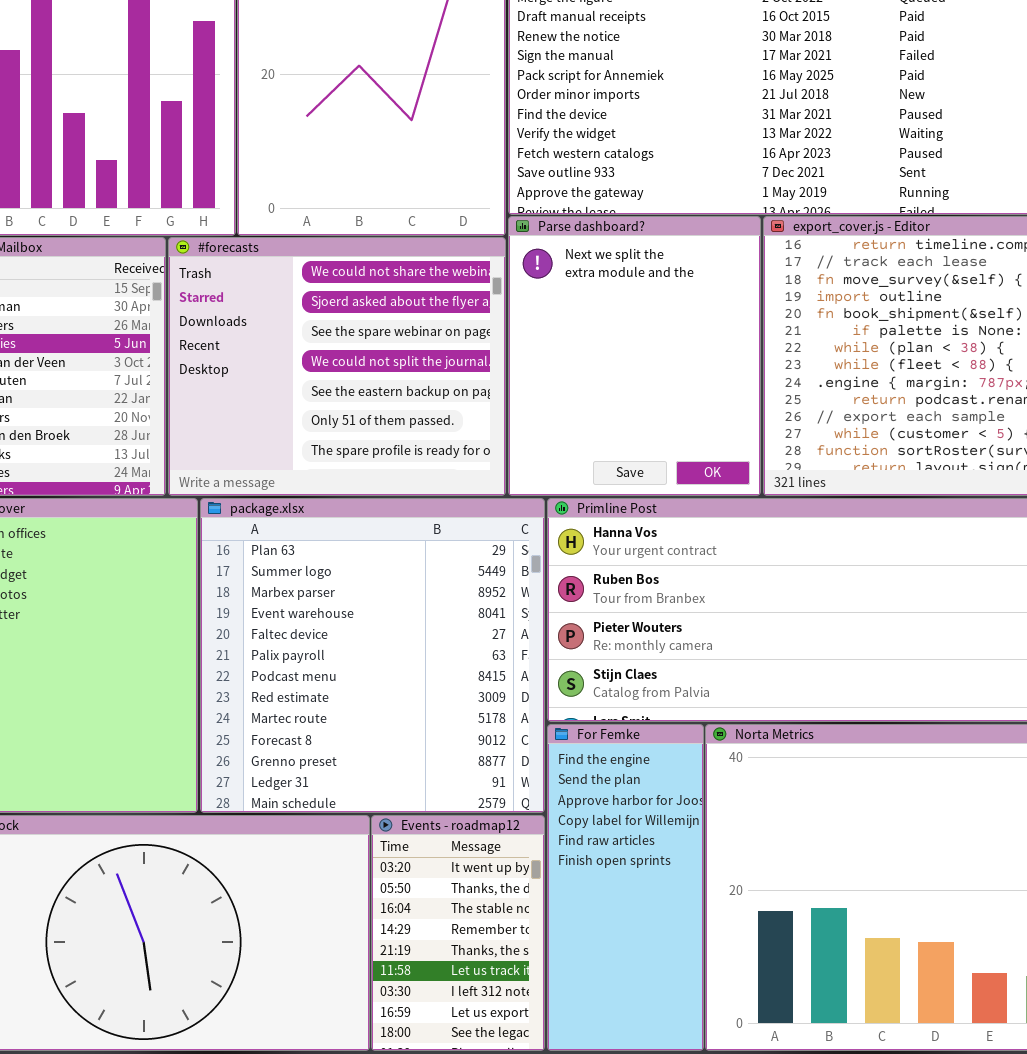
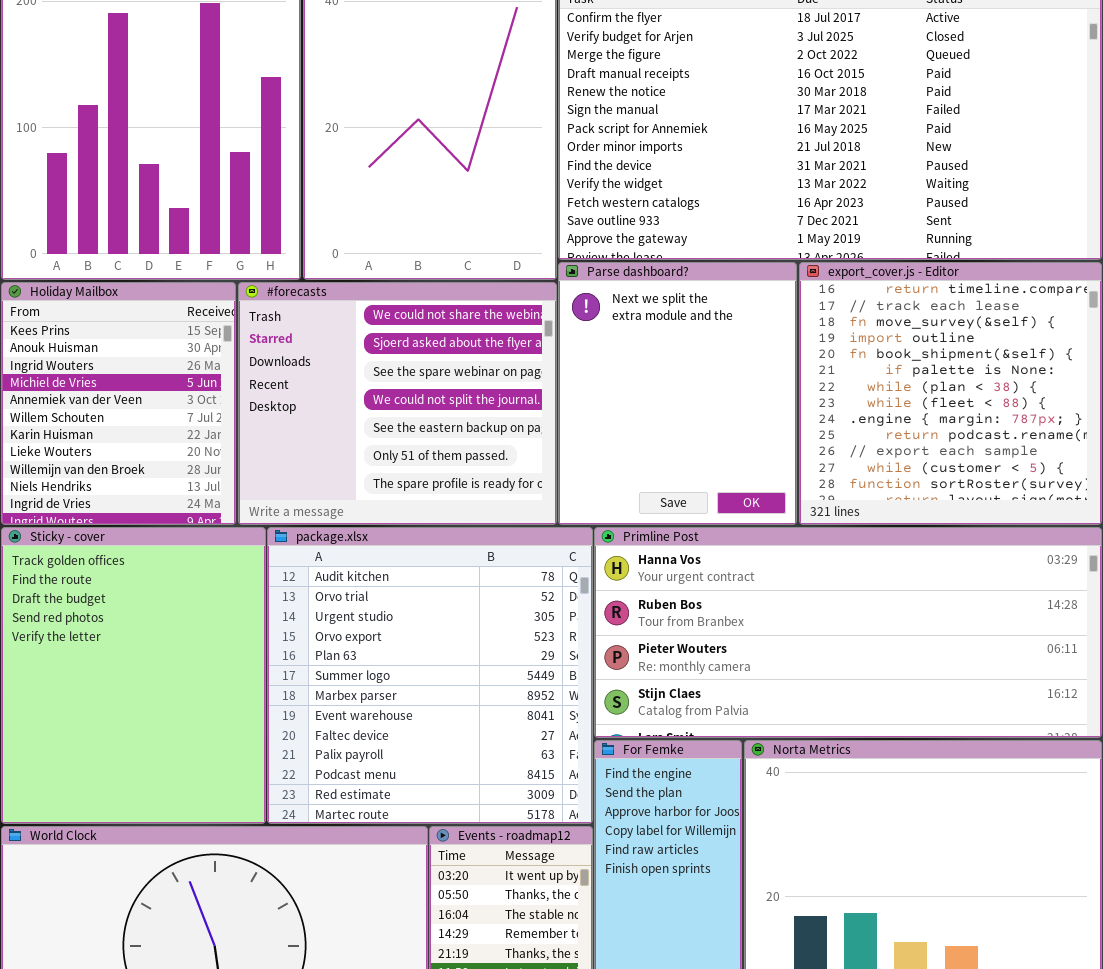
package.xlsx: [200,498,545,813] -> [267,527,593,824], scrolled up 4 rows

